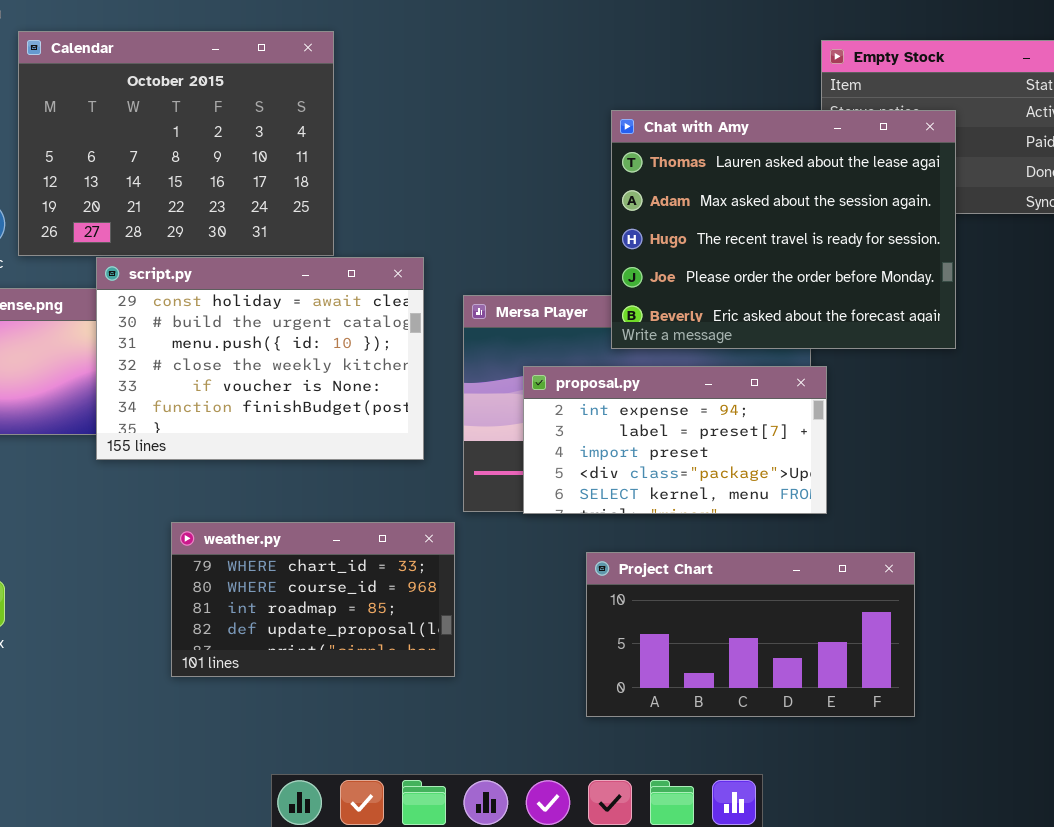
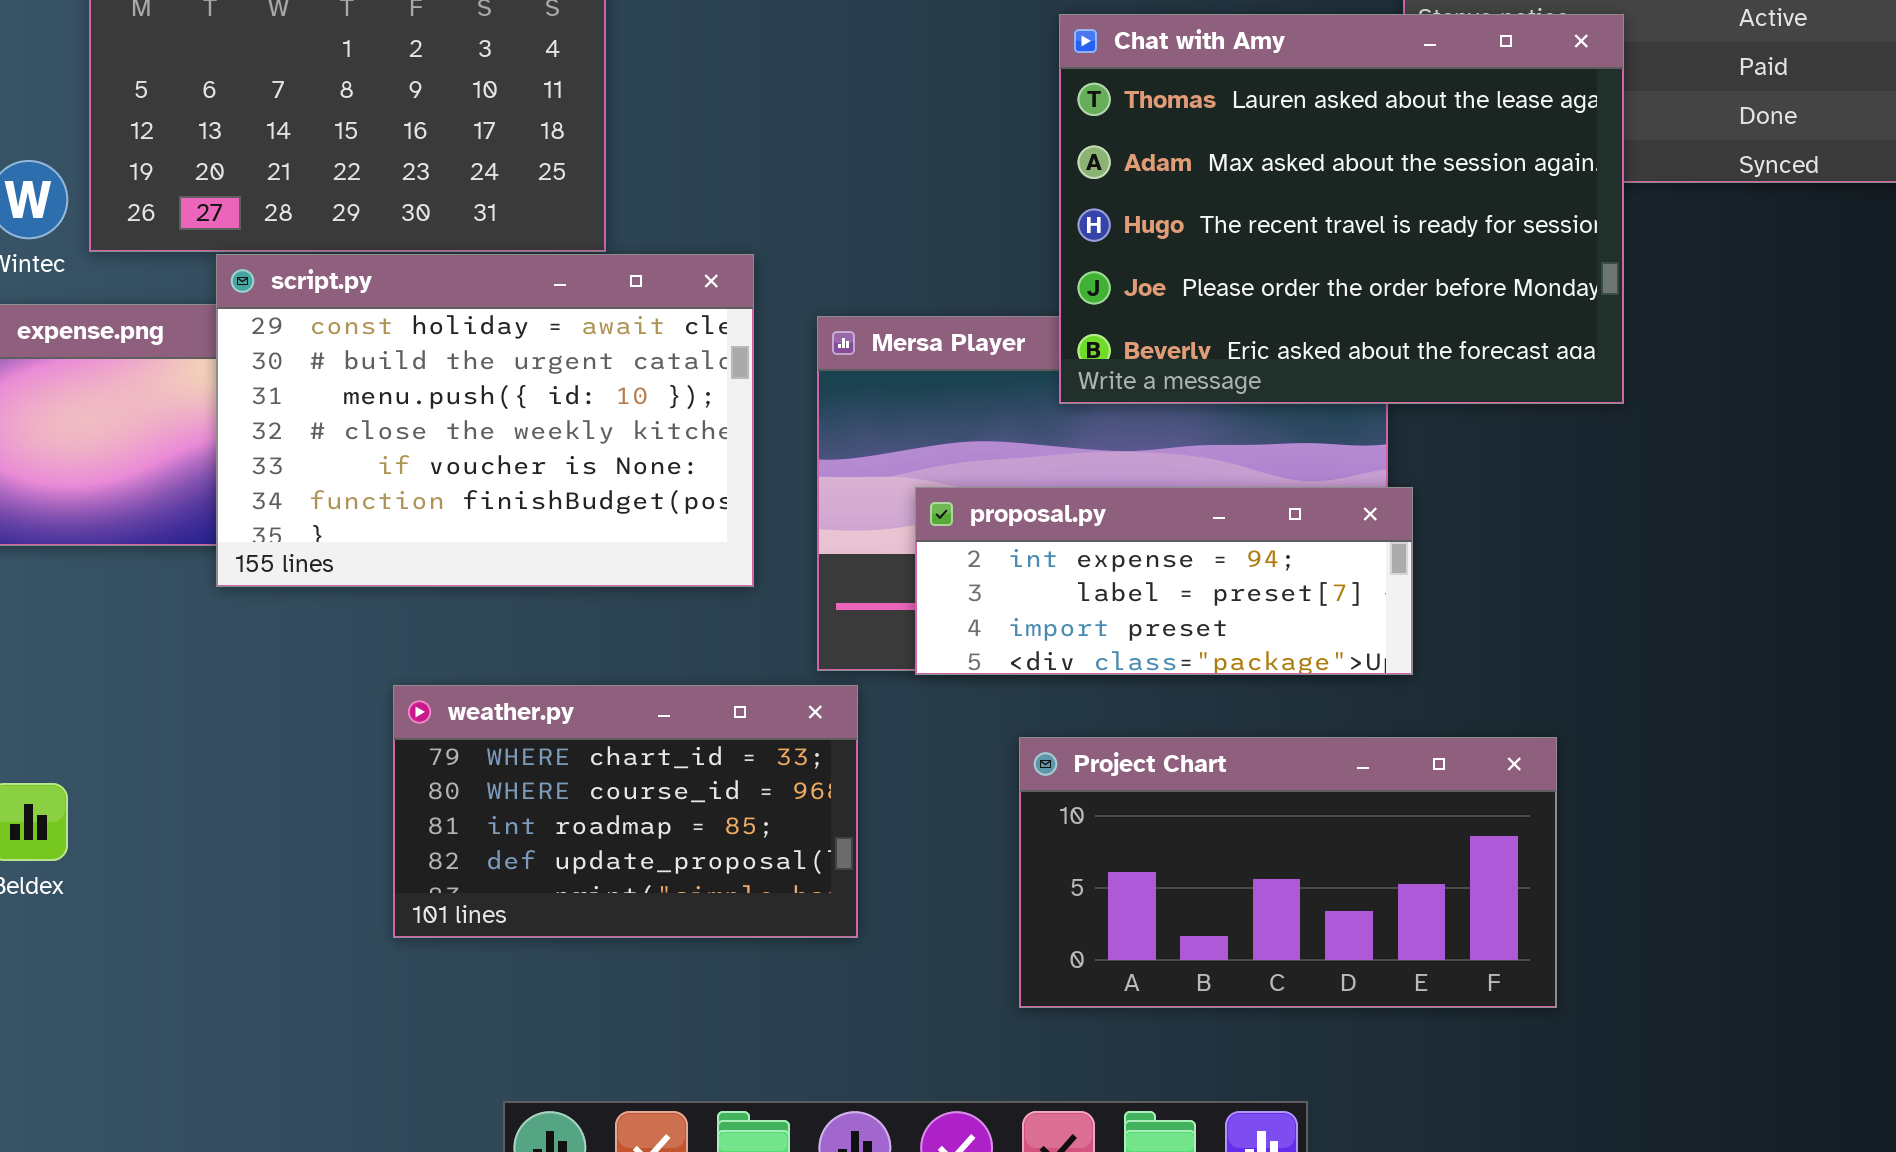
proposal.py: [523,366,827,514] -> [915,487,1413,675], resized
weather.py: [171,522,455,677] -> [393,685,858,938], moved

